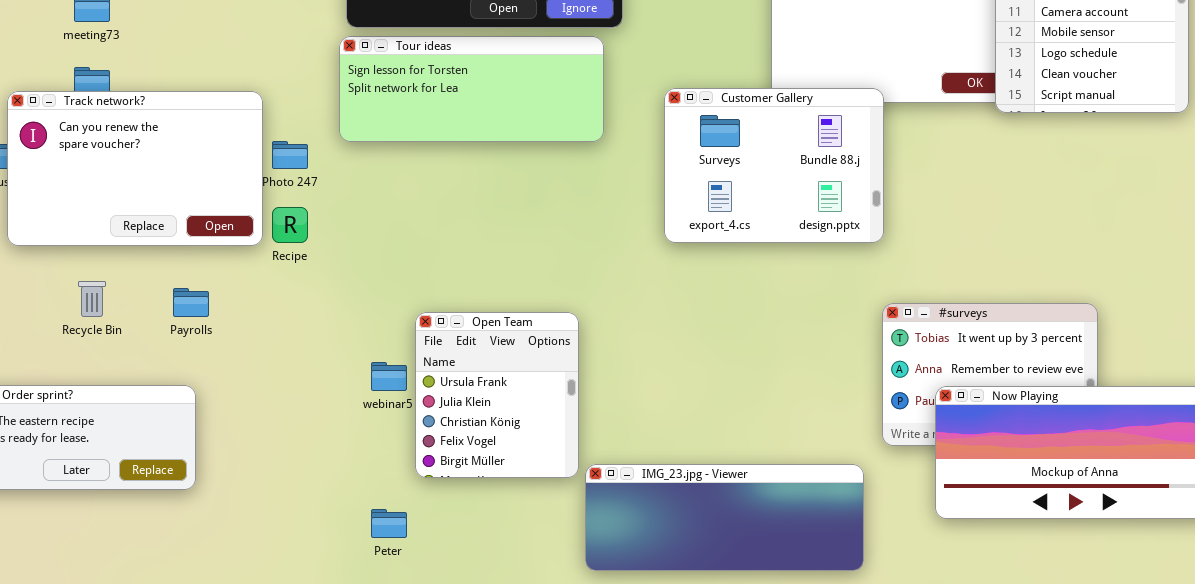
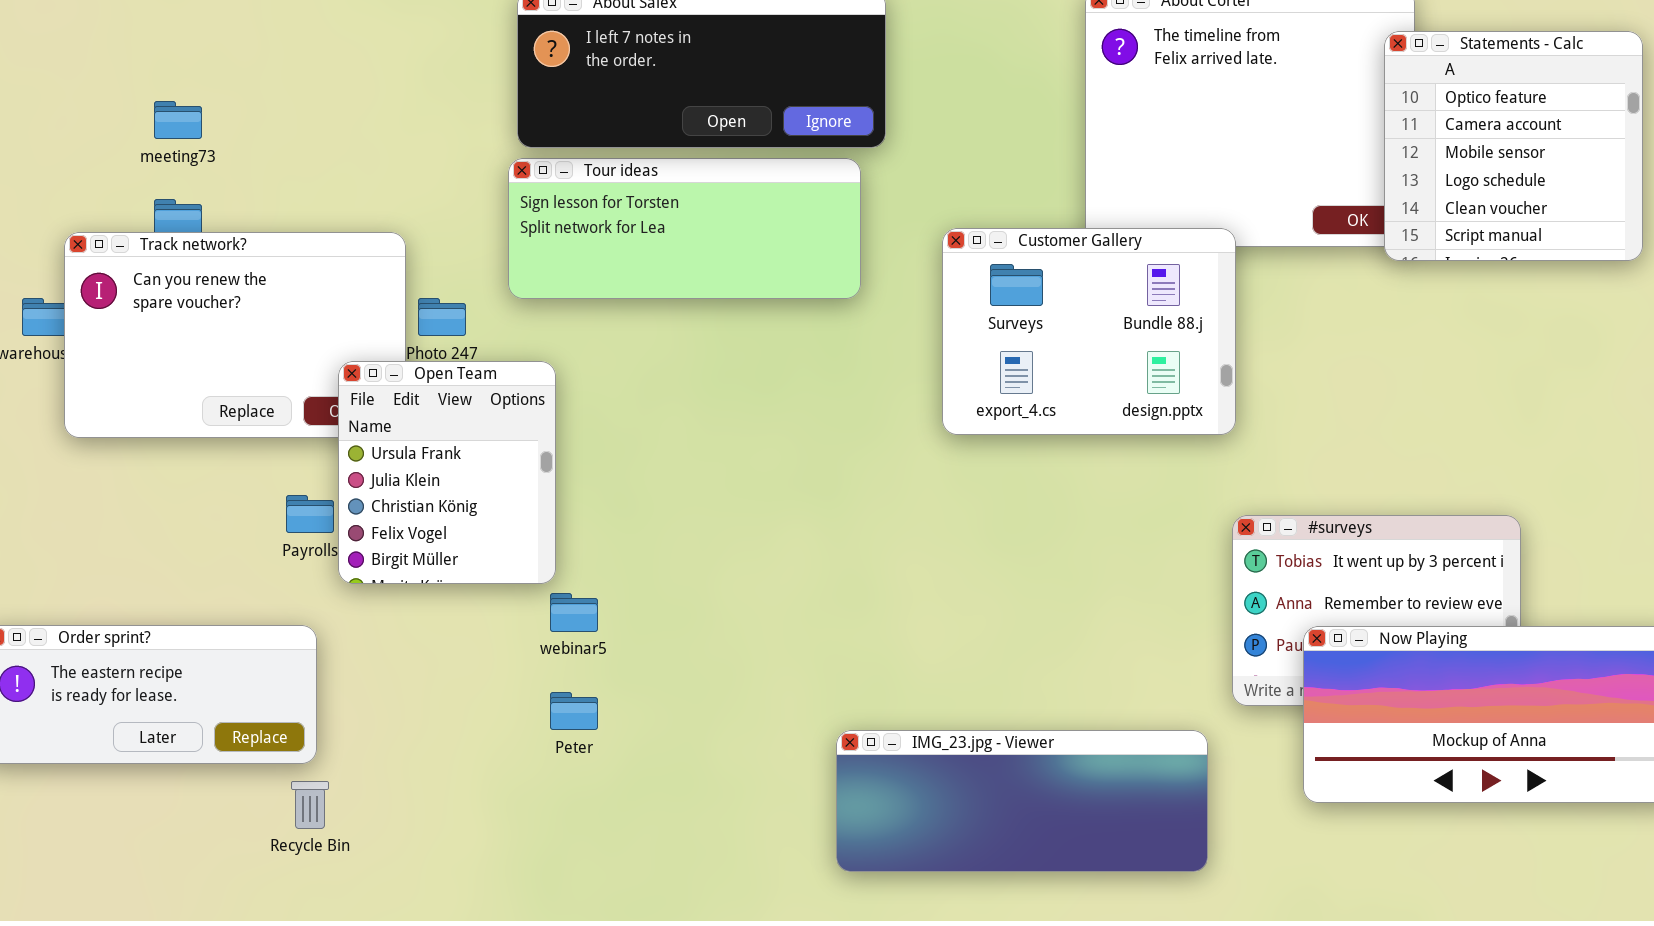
Recycle Bin: [78,281,106,317] -> [291,781,329,829], moved
Open Team: [415,312,579,478] -> [338,361,556,584], moved
Peter: [371,509,407,538] -> [550,692,598,730], moved

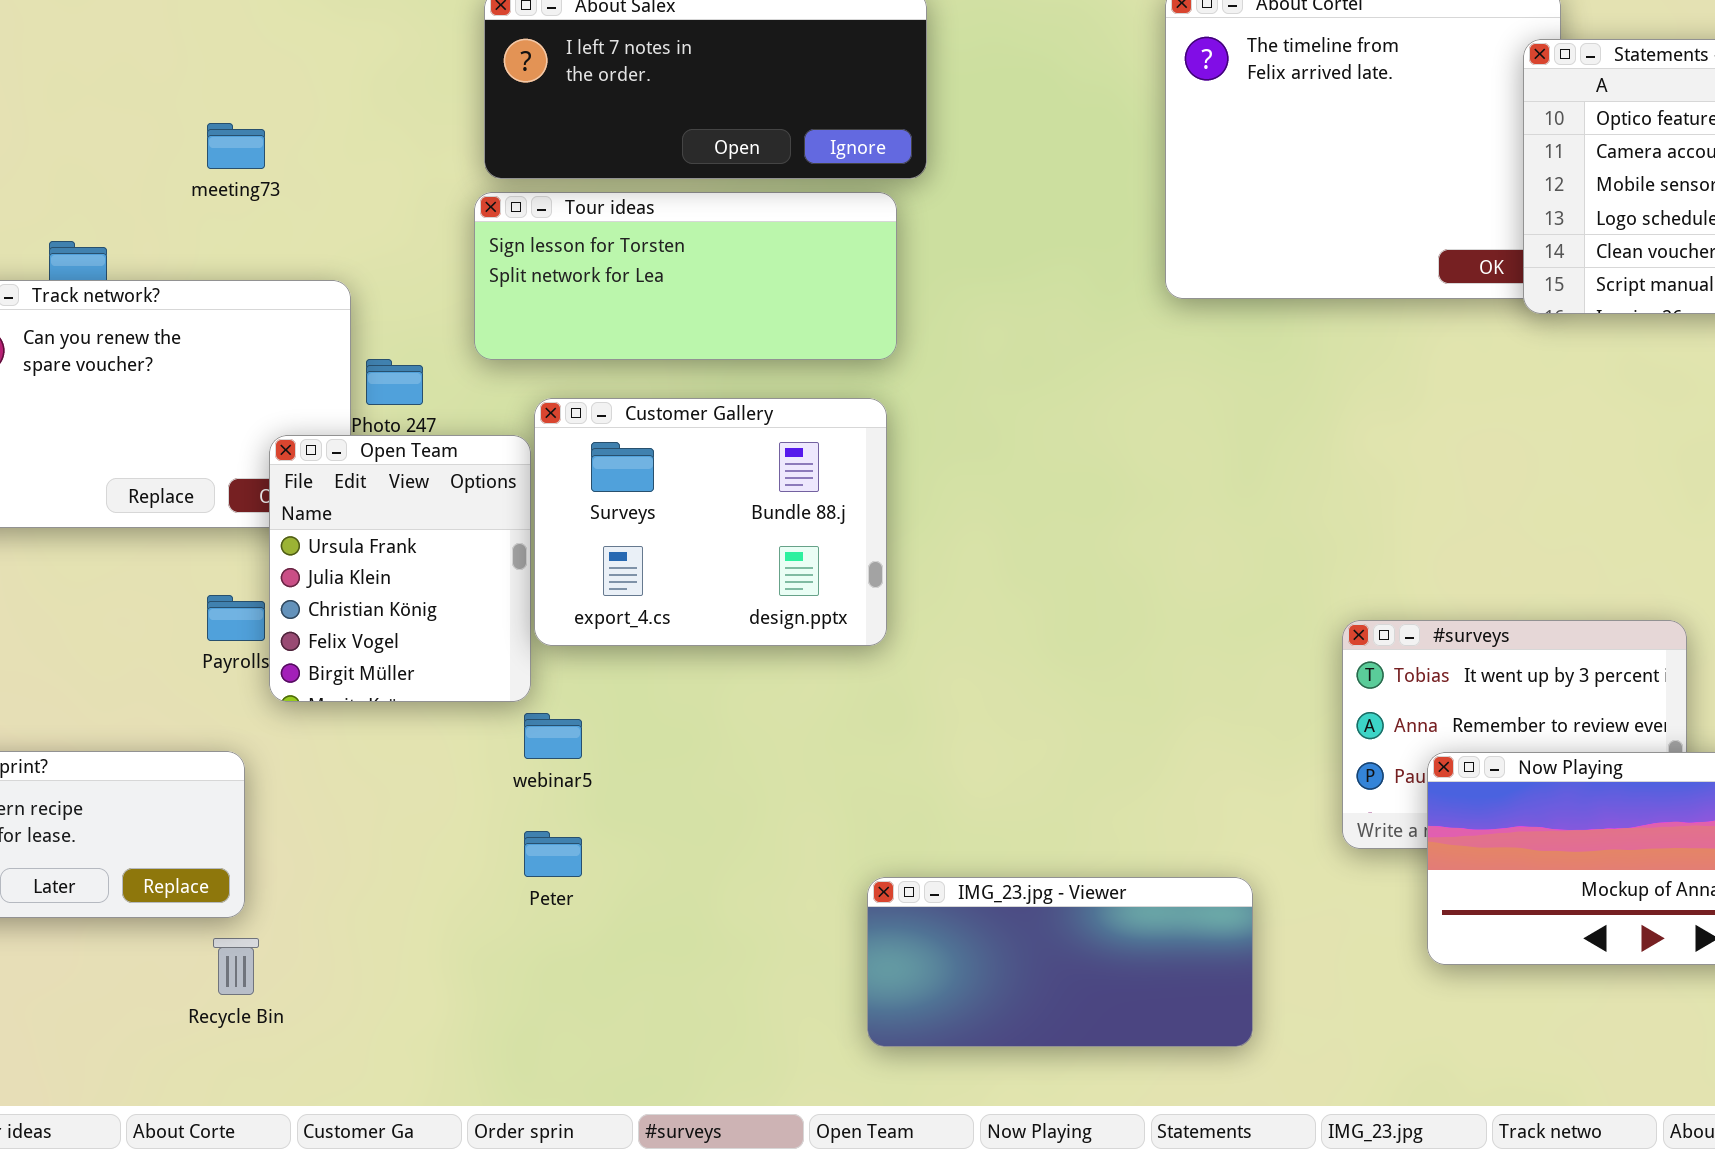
meeting73: [154,101,202,139] -> [207,123,265,169], moved
Customer Gallery: [942,228,1236,435] -> [534,398,887,646], moved
IMG_23.jpg - Viewer: [836,730,1208,872] -> [867,877,1253,1047], resized

